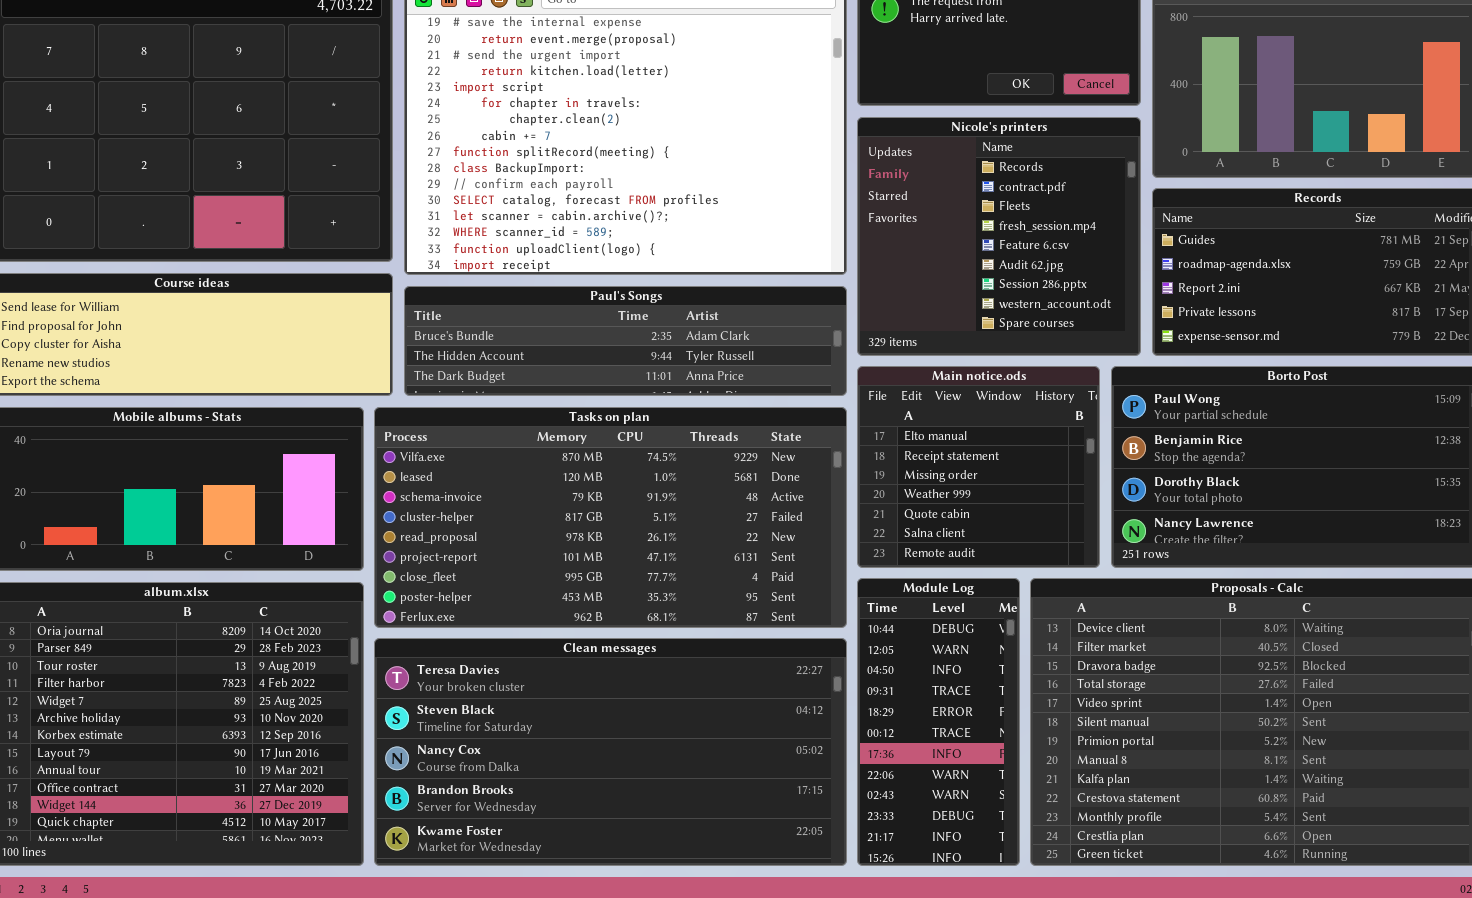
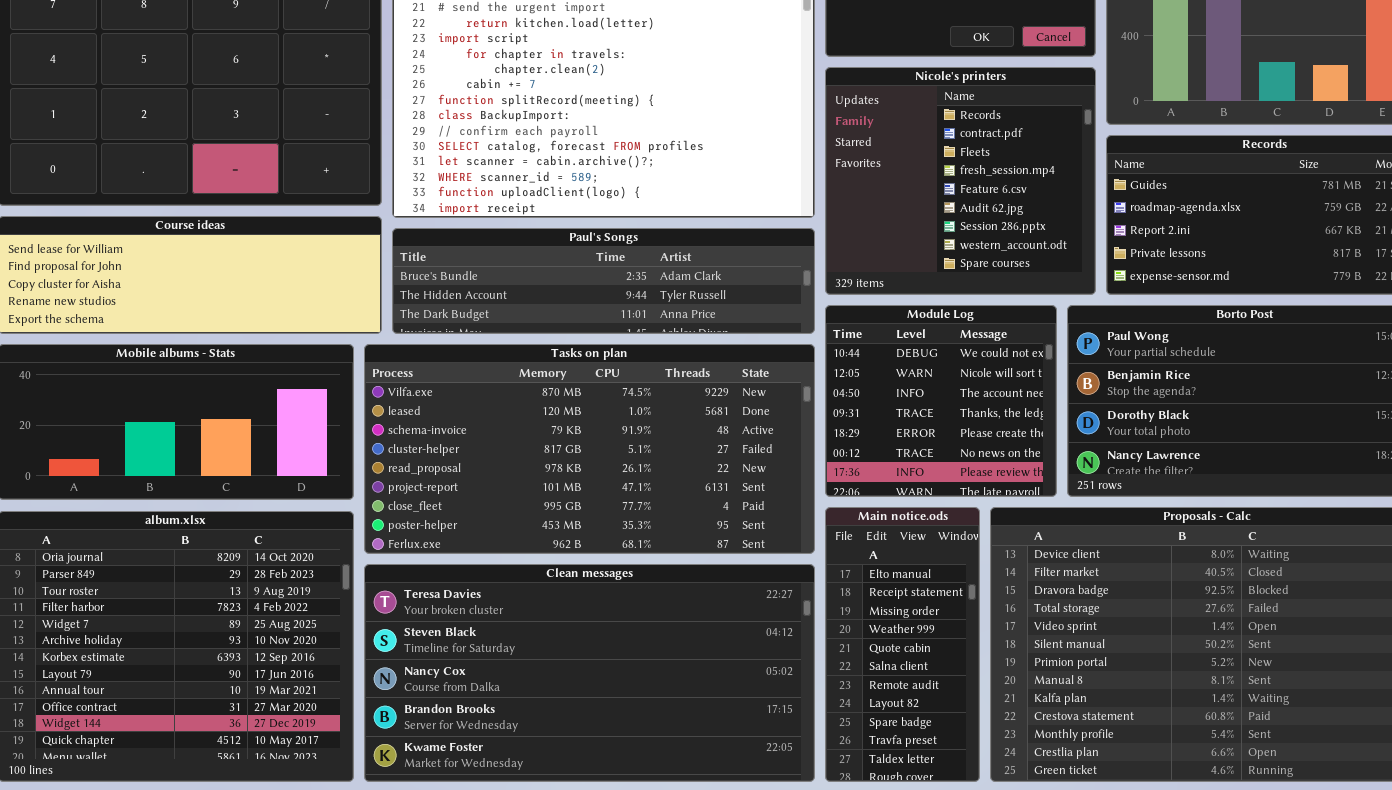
Main notice.ods: [857,366,1100,568] -> [825,507,980,782], moved, resized
Module Log: [857,578,1020,866] -> [825,305,1057,497], moved, resized

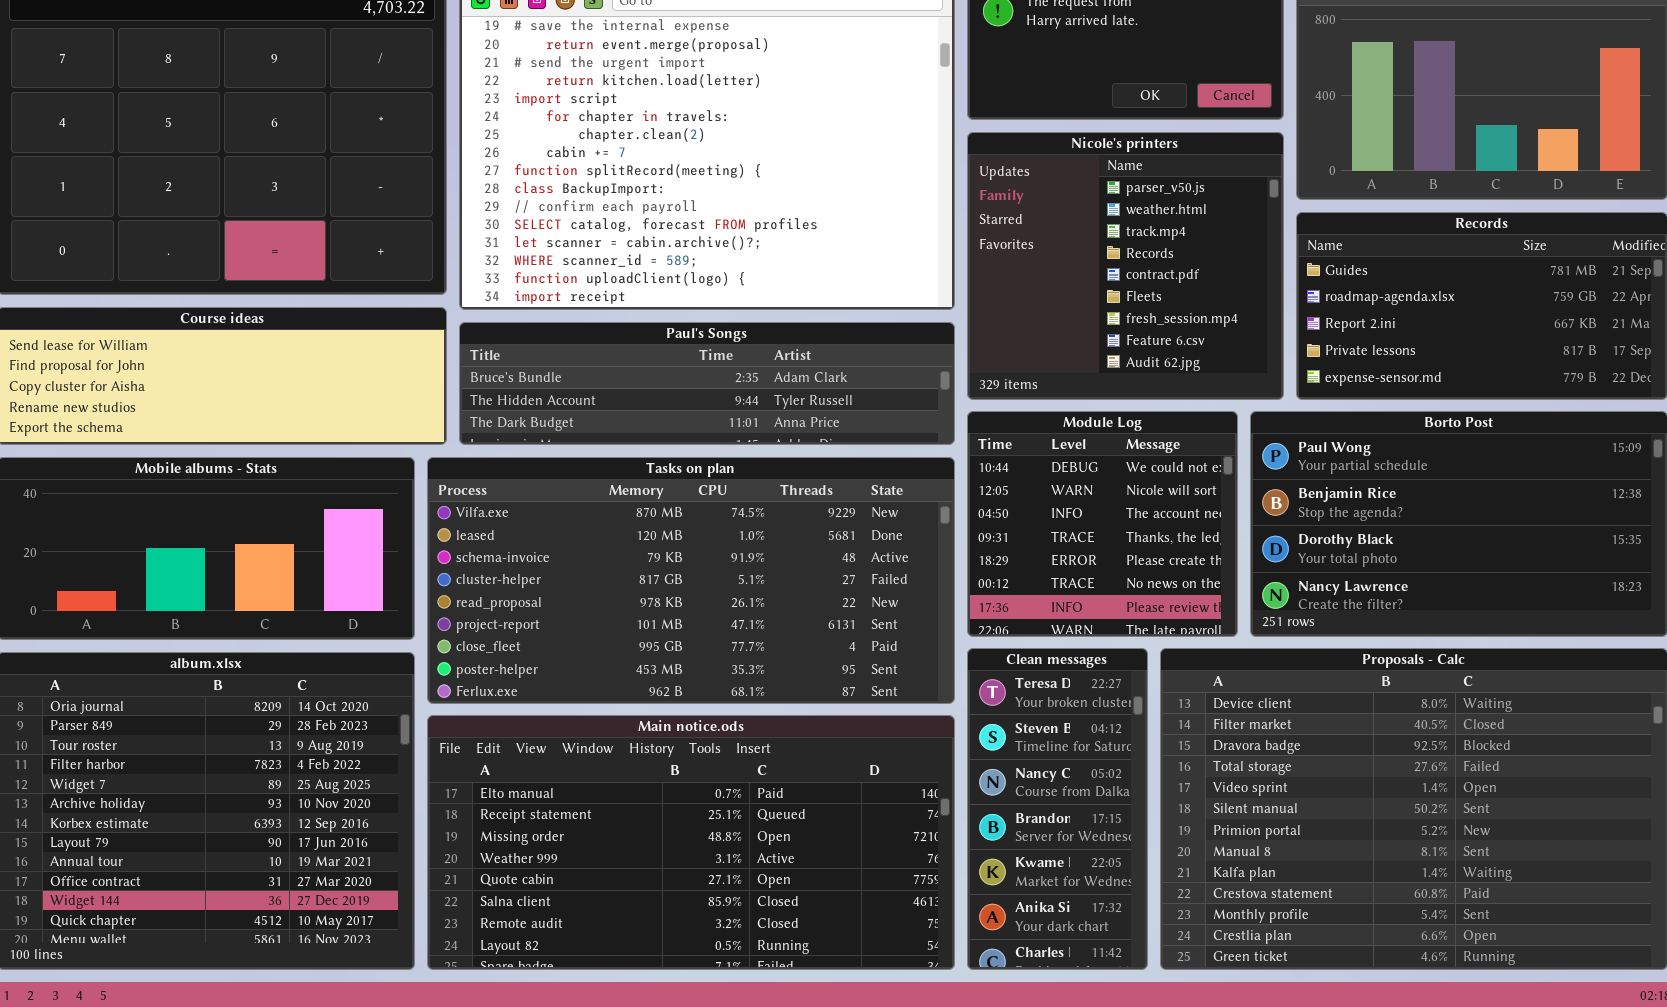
Nicole's printers: [825,67,1096,295] -> [967,132,1284,400], scrolled up 3 rows
Main notice.ods: [825,507,980,782] -> [427,715,955,970], moved, resized
Clean messages: [364,564,815,782] -> [967,648,1148,970], moved, resized

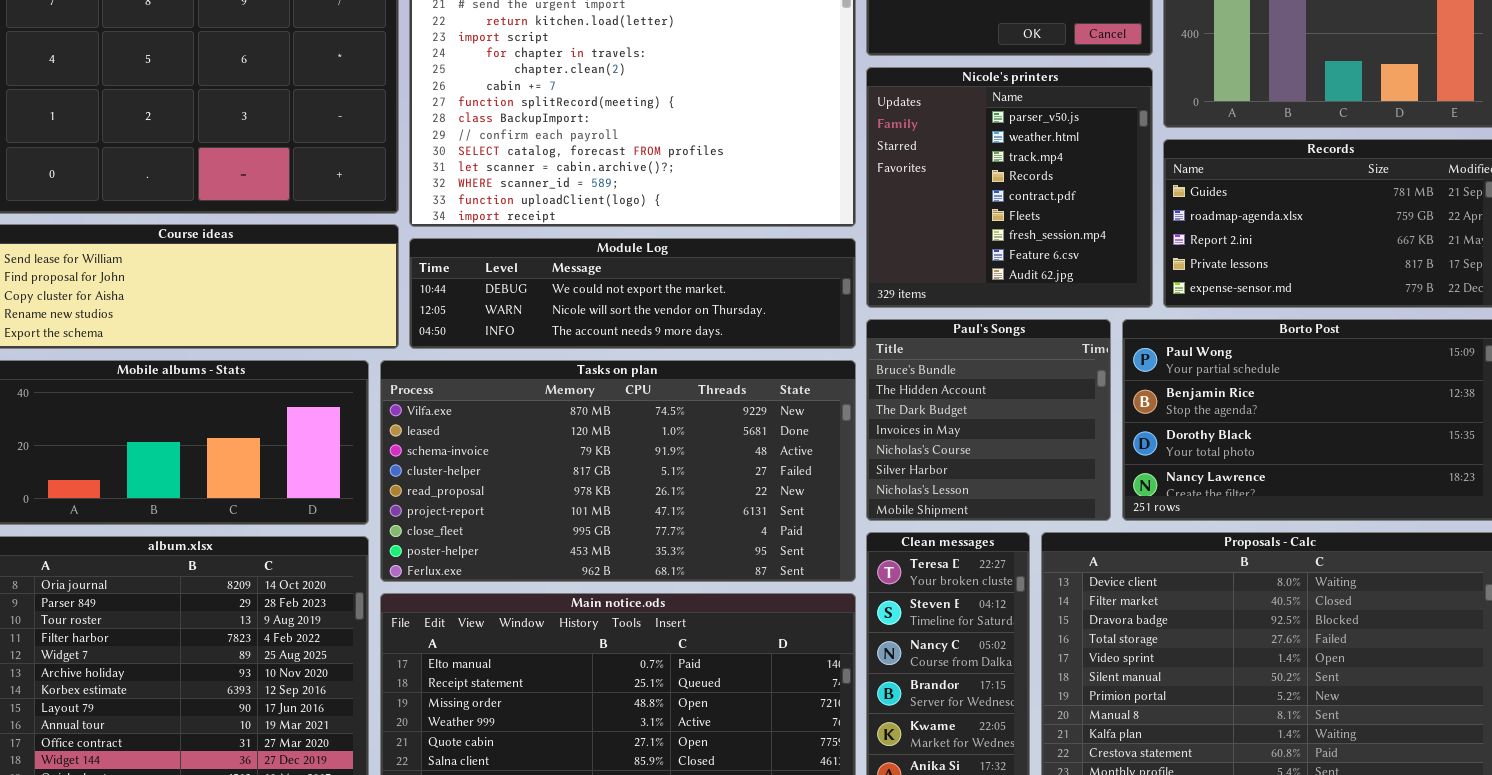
Paul's Songs: [459,322,955,445] -> [866,319,1111,521], moved, resized
Module Log: [967,411,1238,637] -> [409,238,856,349], moved, resized

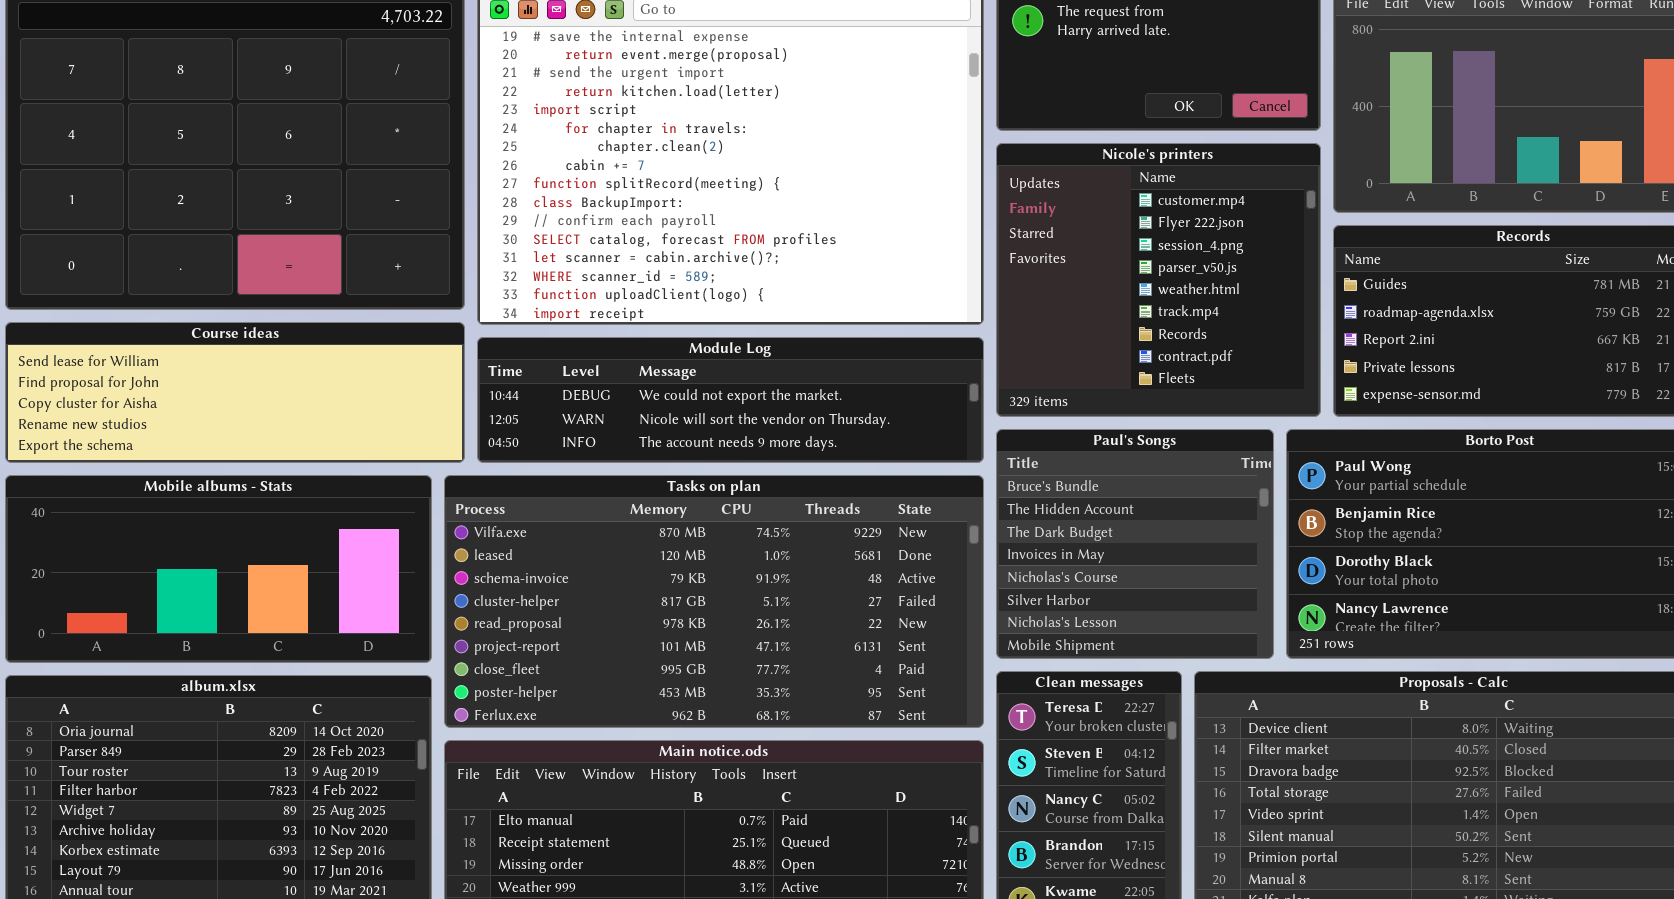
Nicole's printers: [866,67,1153,308] -> [996,143,1321,417], scrolled up 3 rows

